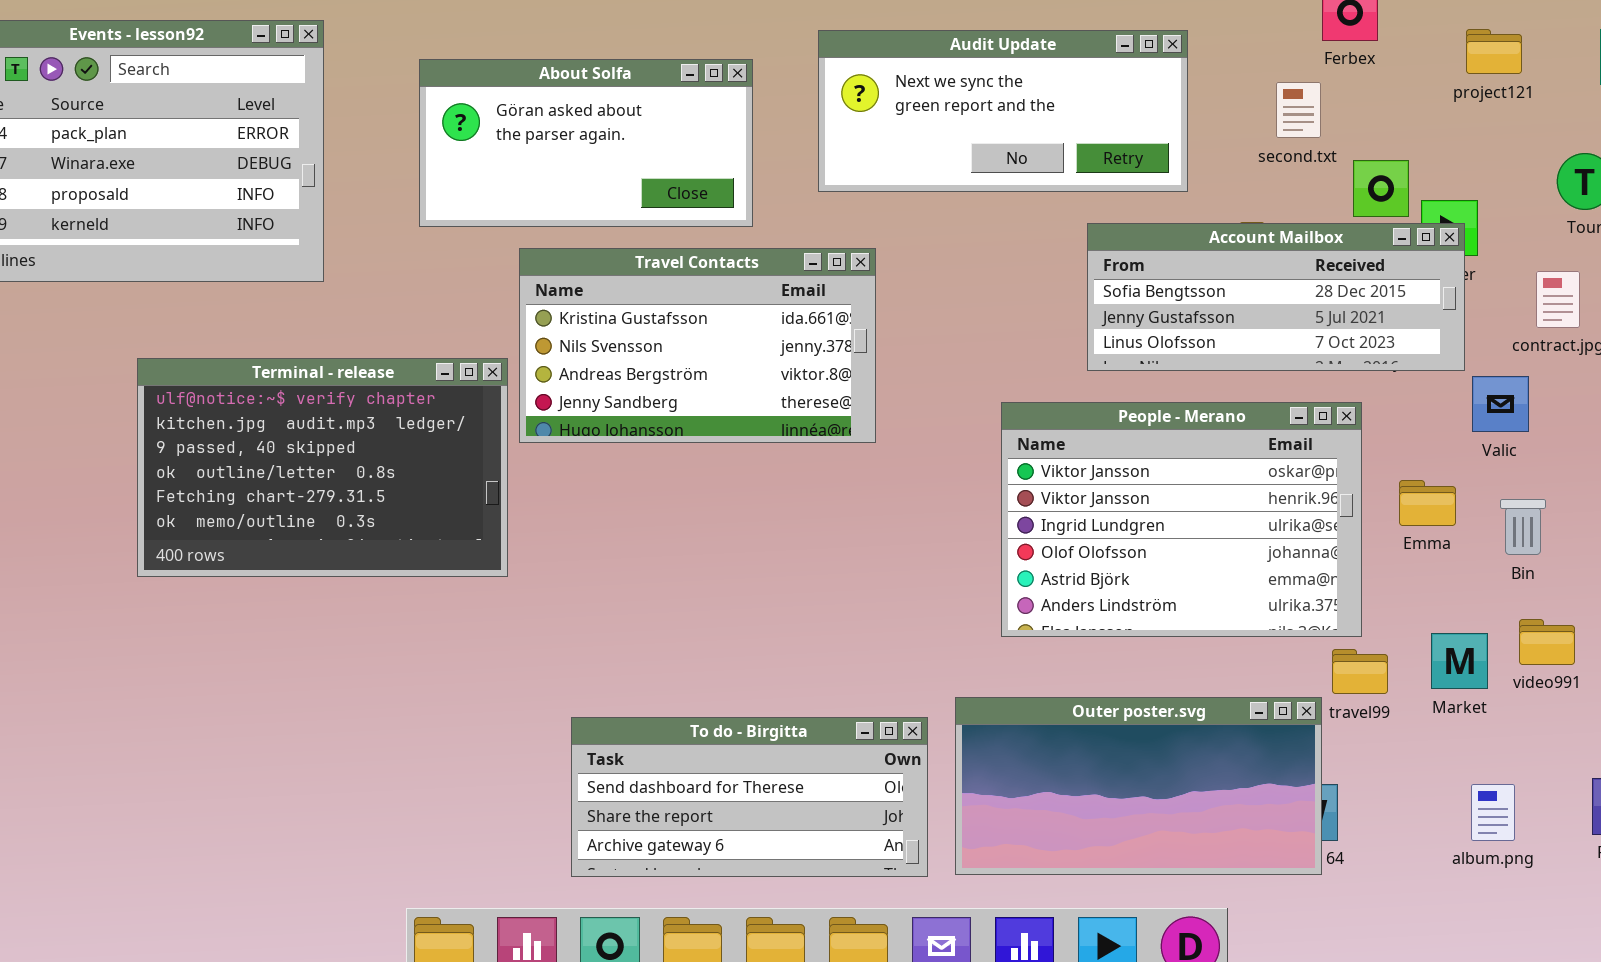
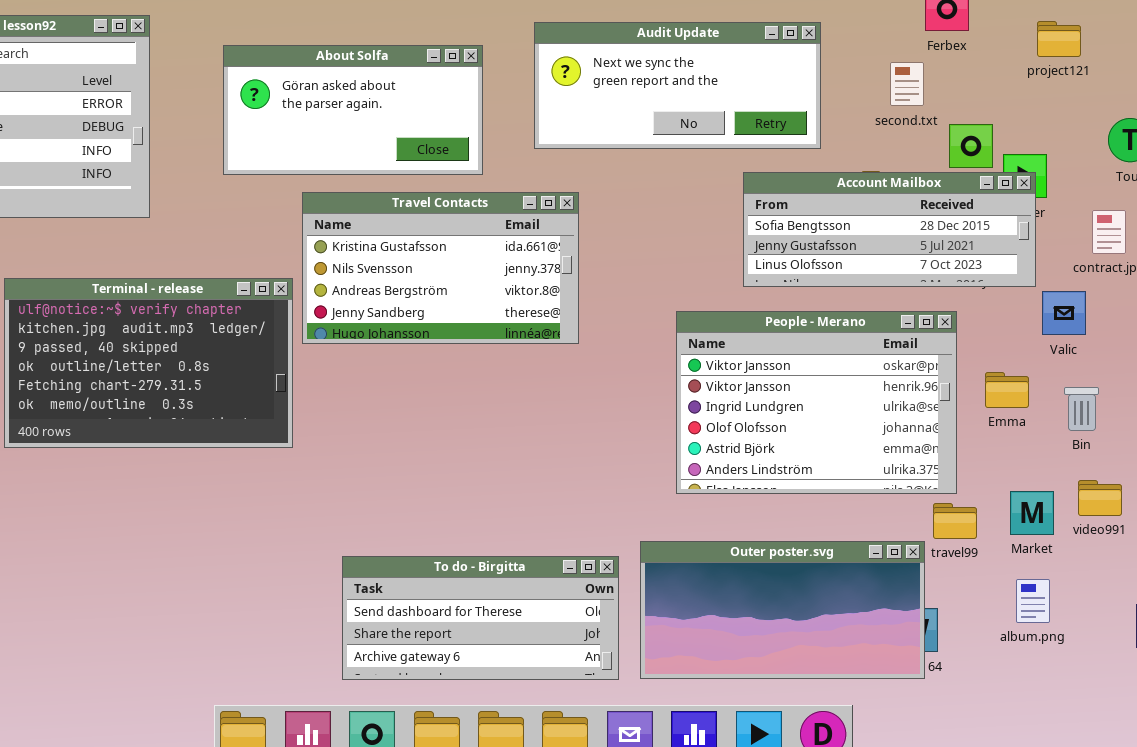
album.png: [1471,784,1515,841] -> [1016,579,1050,623], moved

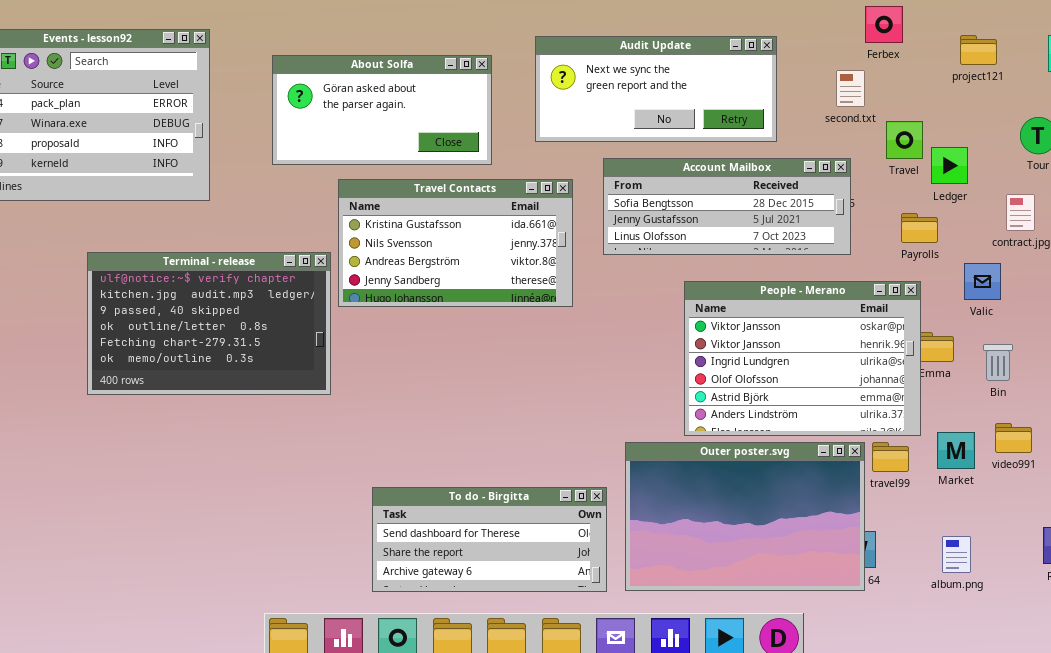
Account Mailbox: [743,172,1036,287] -> [603,158,851,255], moved
People - Merano: [676,311,957,494] -> [684,281,921,436], moved
Outer poster.svg: [640,541,925,679] -> [625,442,865,591], resized
album.png: [1016,579,1050,623] -> [942,536,971,573], moved

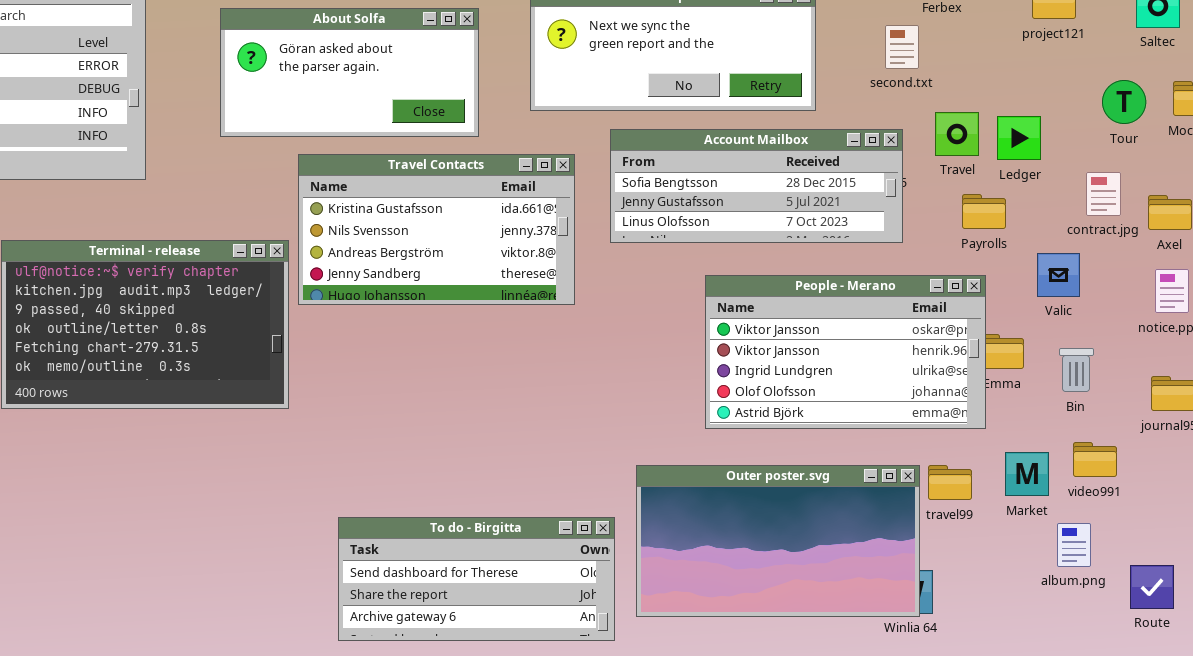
Travel: [886,121,923,159] -> [935,112,979,156], moved
People - Merano: [684,281,921,436] -> [705,275,986,429], resized
Outer poster.svg: [625,442,865,591] -> [636,465,920,617], resized
album.png: [942,536,971,573] -> [1057,523,1091,567], moved

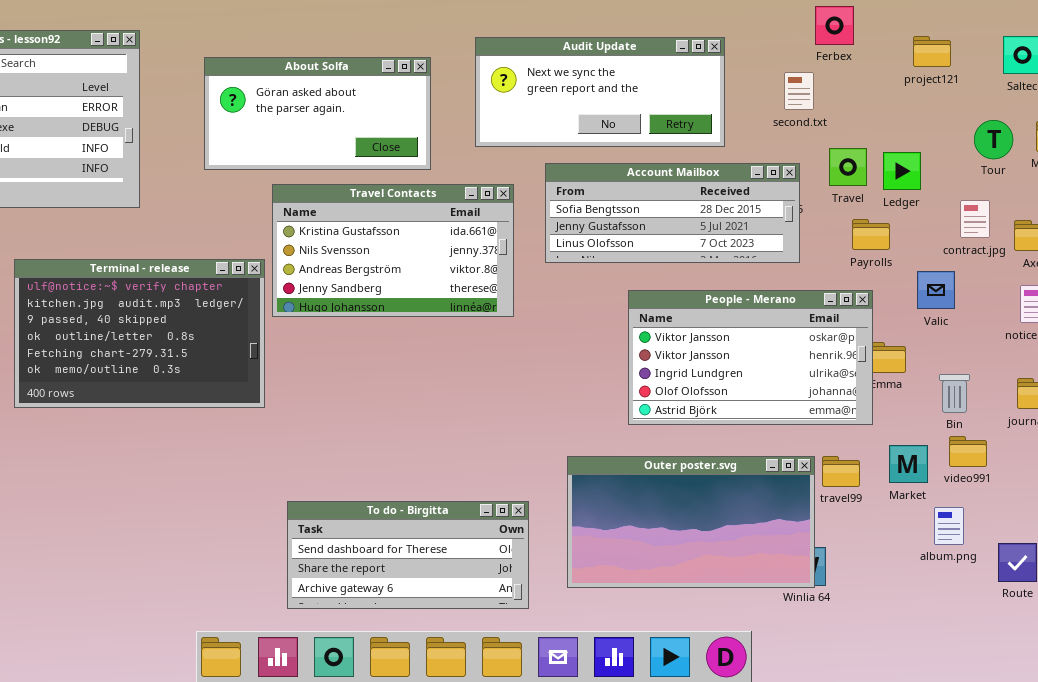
Bin: [1059,348,1094,392] -> [939,374,970,413], moved
To do - Birgitta: [338,517,615,641] -> [287,501,529,609], moved

